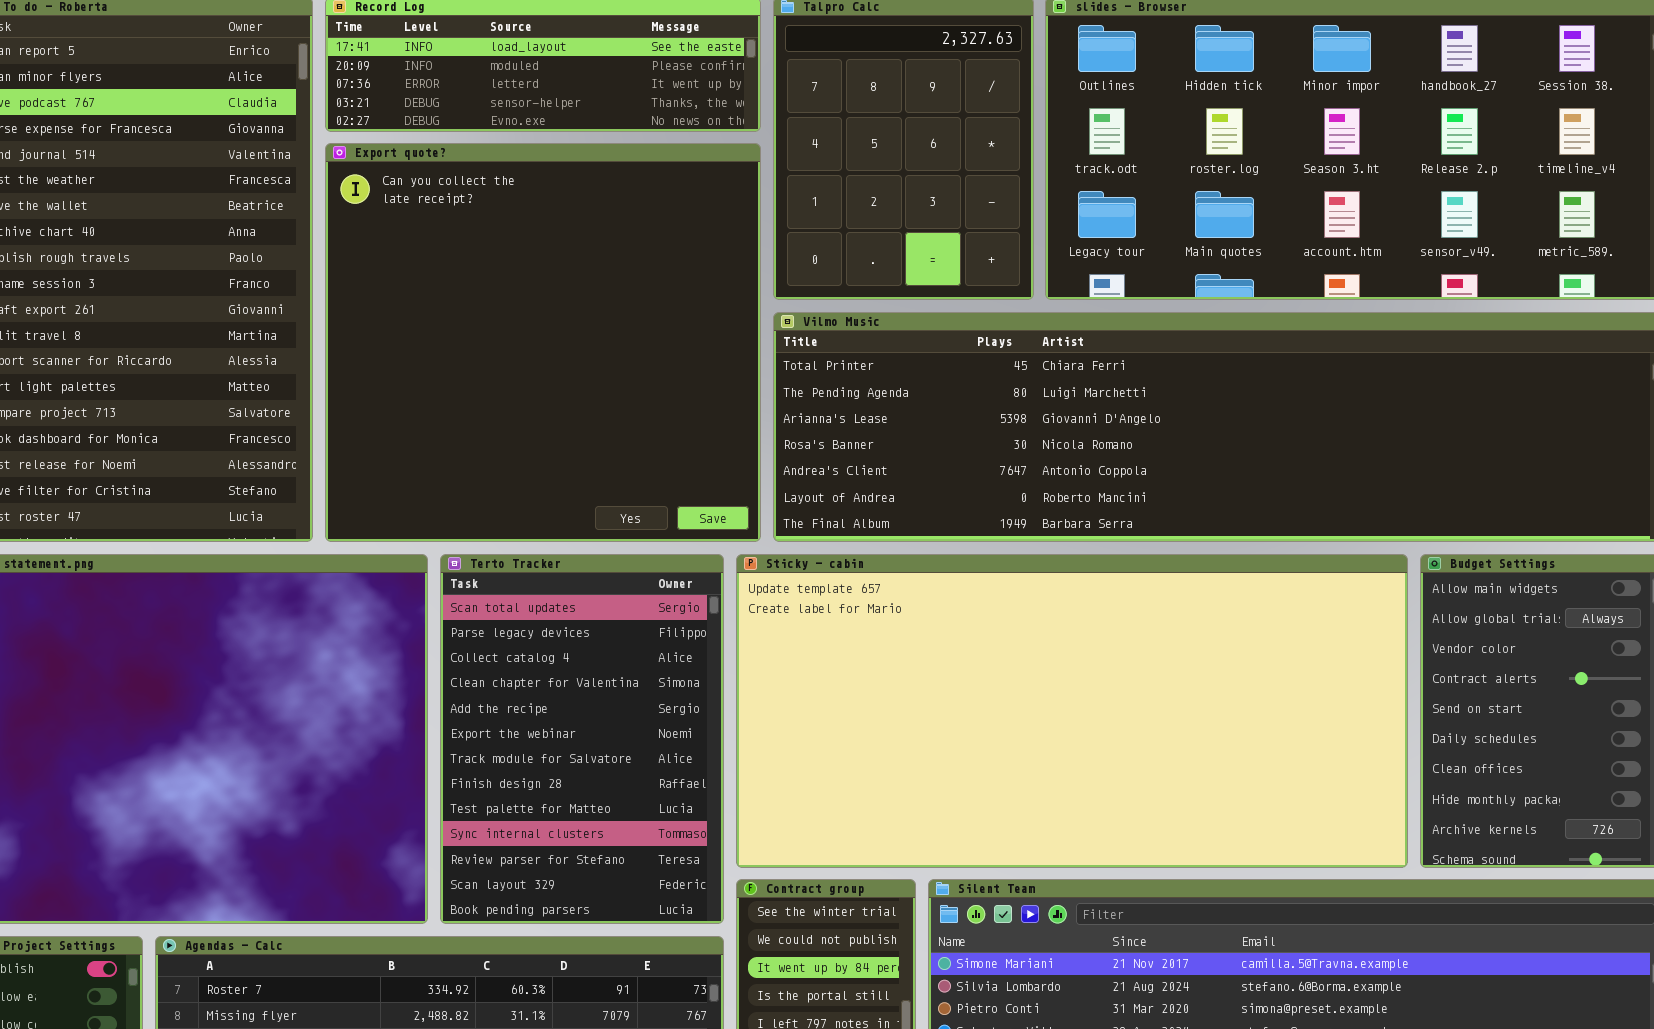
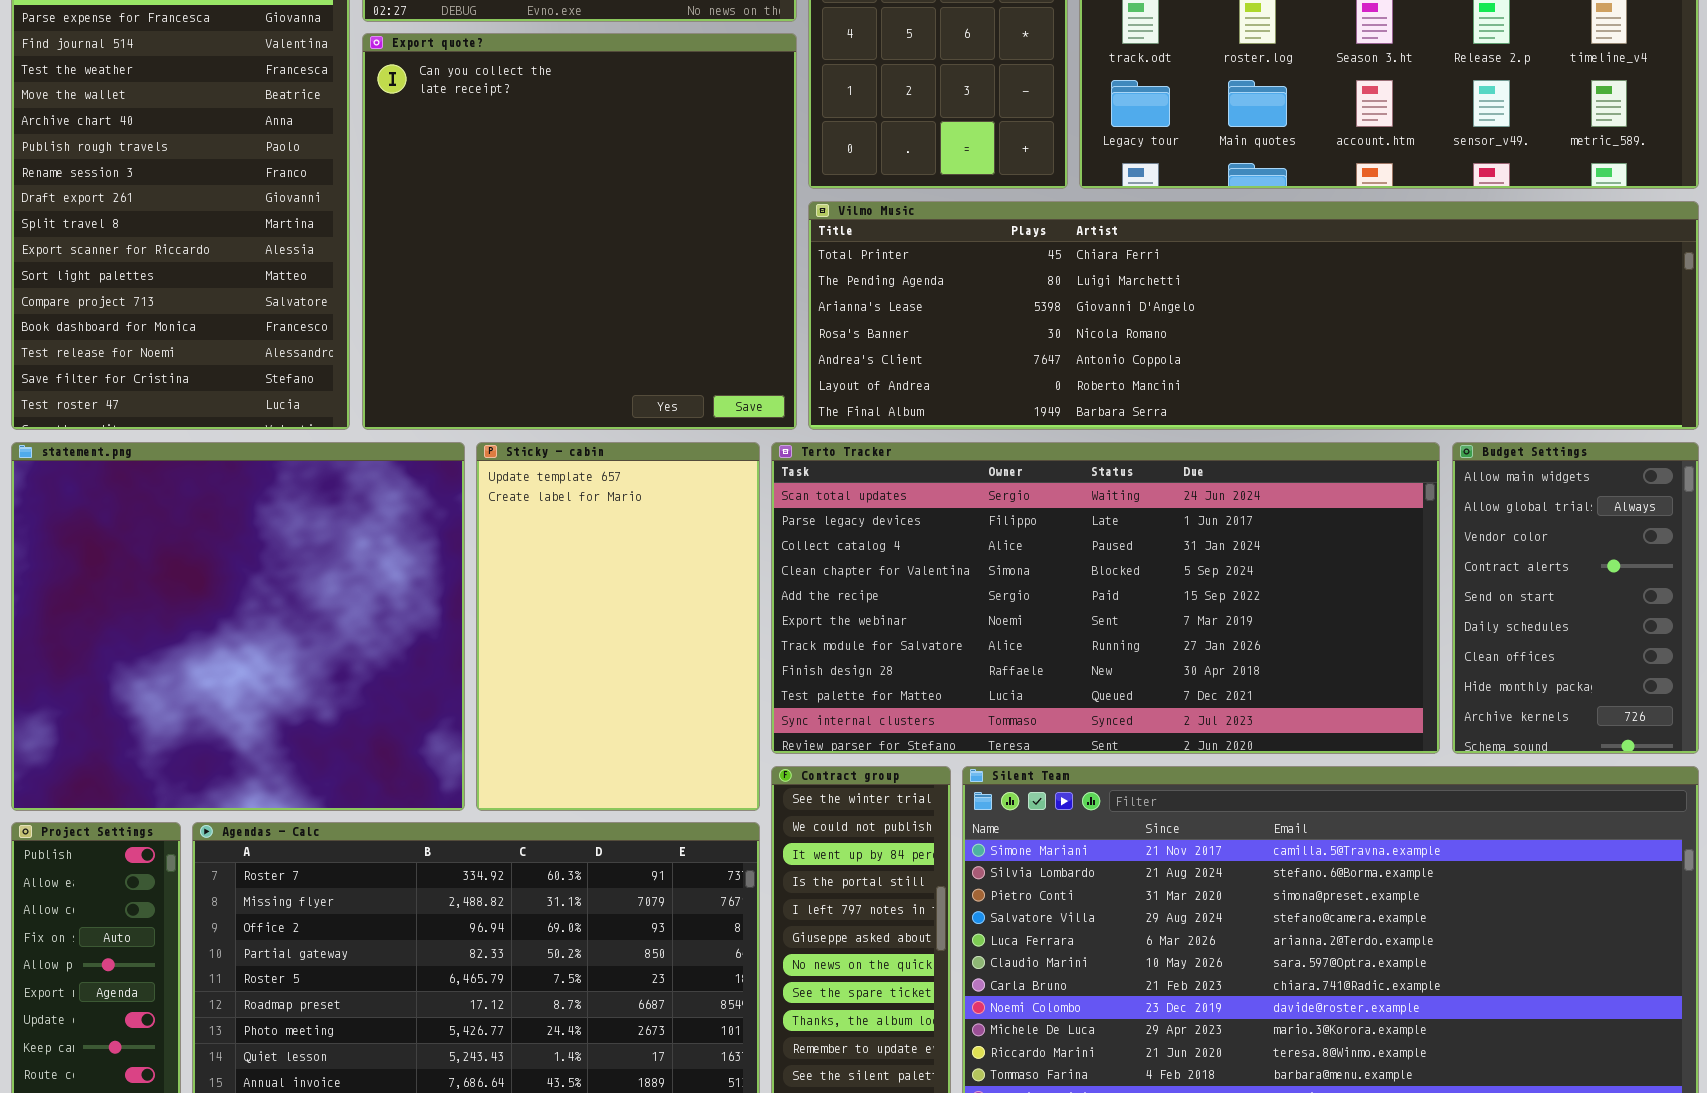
Terto Tracker: [440,554,724,924] -> [771,442,1440,754], moved, resized
Sticky - cabin: [736,554,1408,868] -> [476,442,760,811], moved, resized

